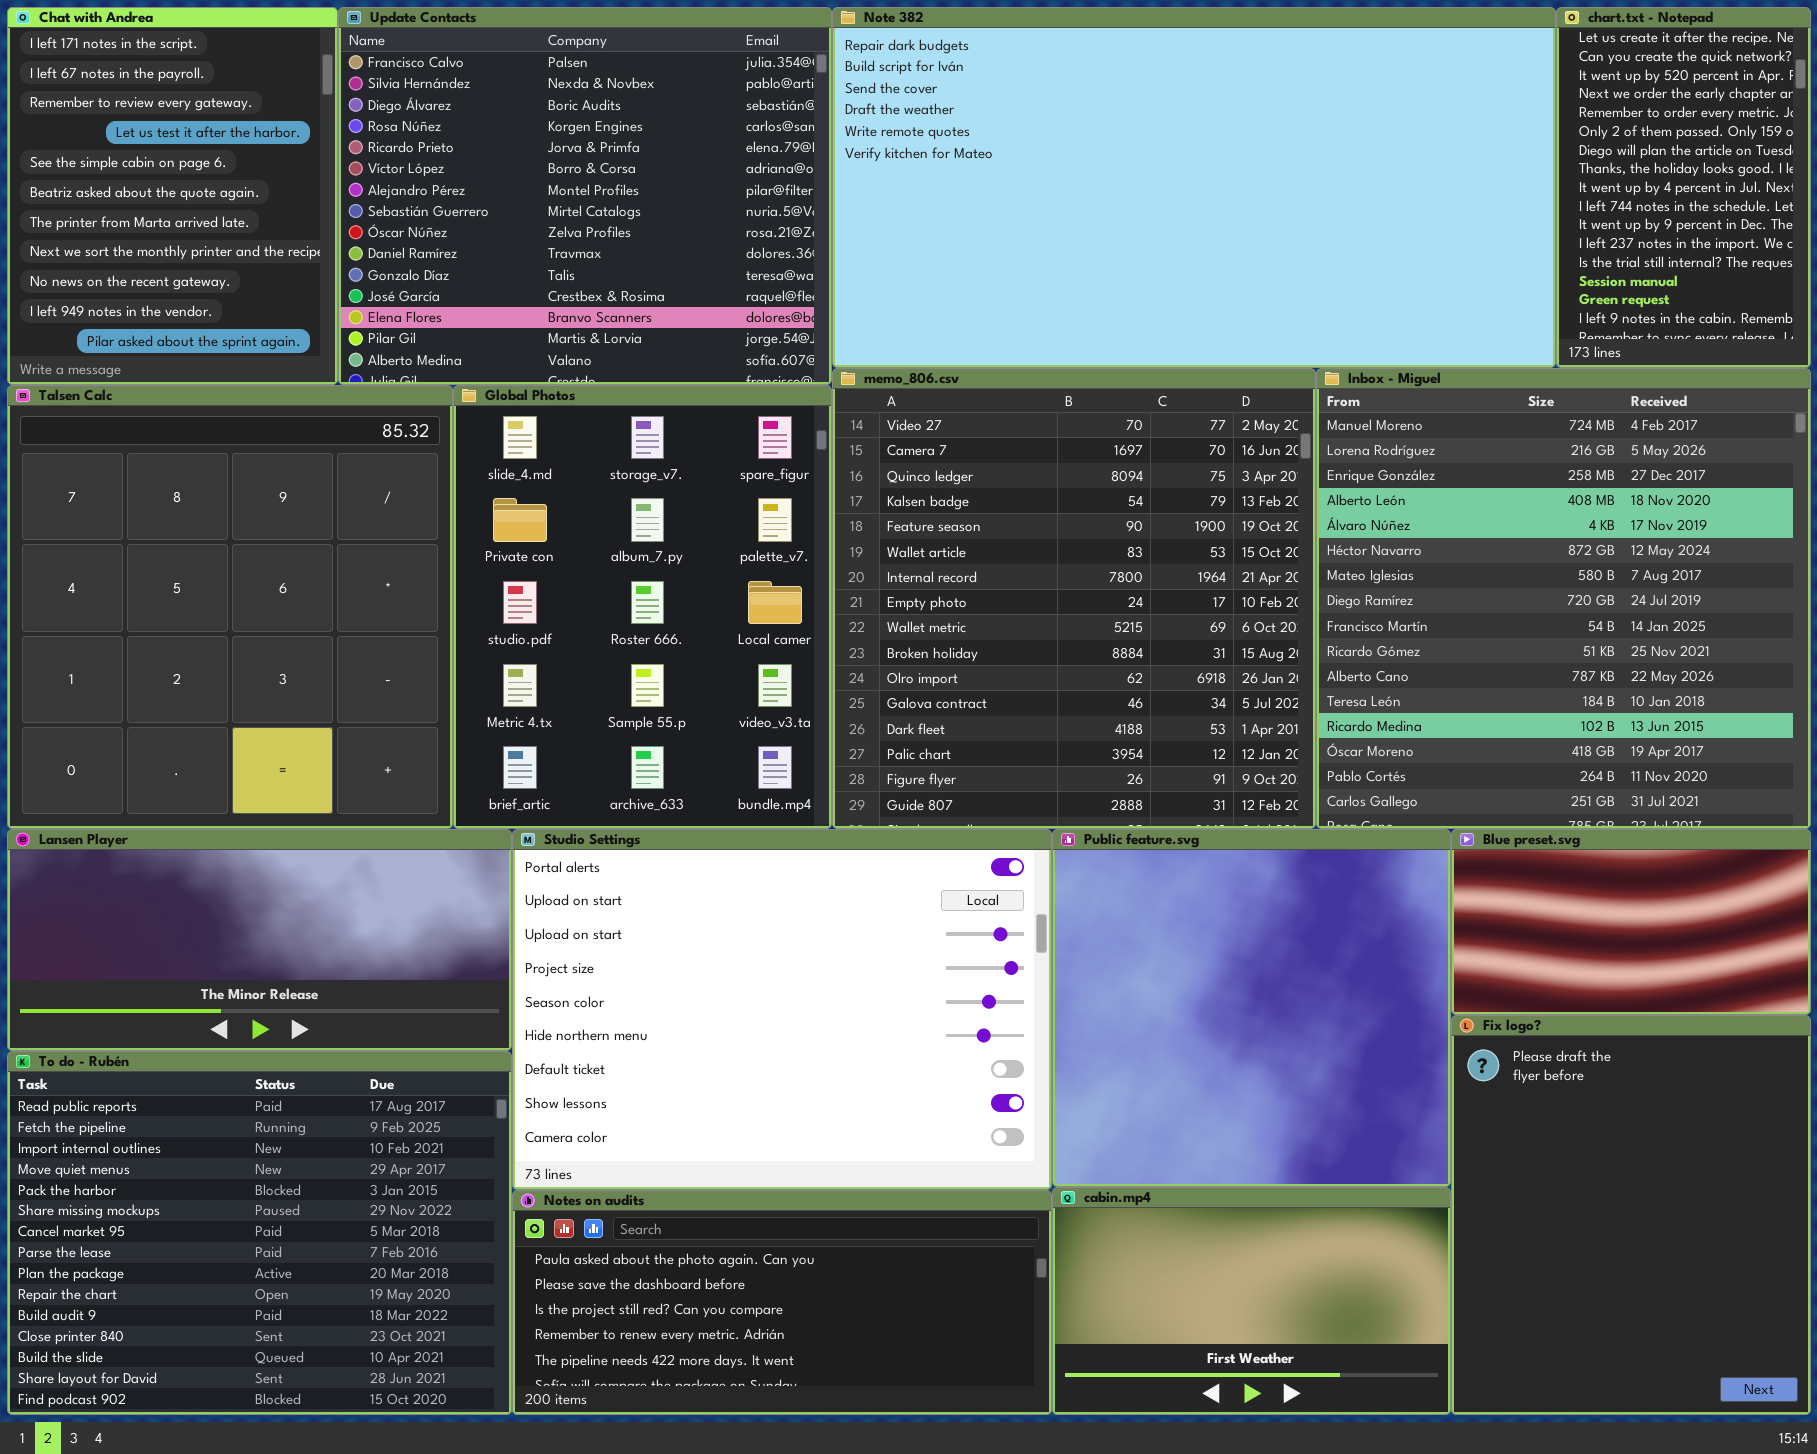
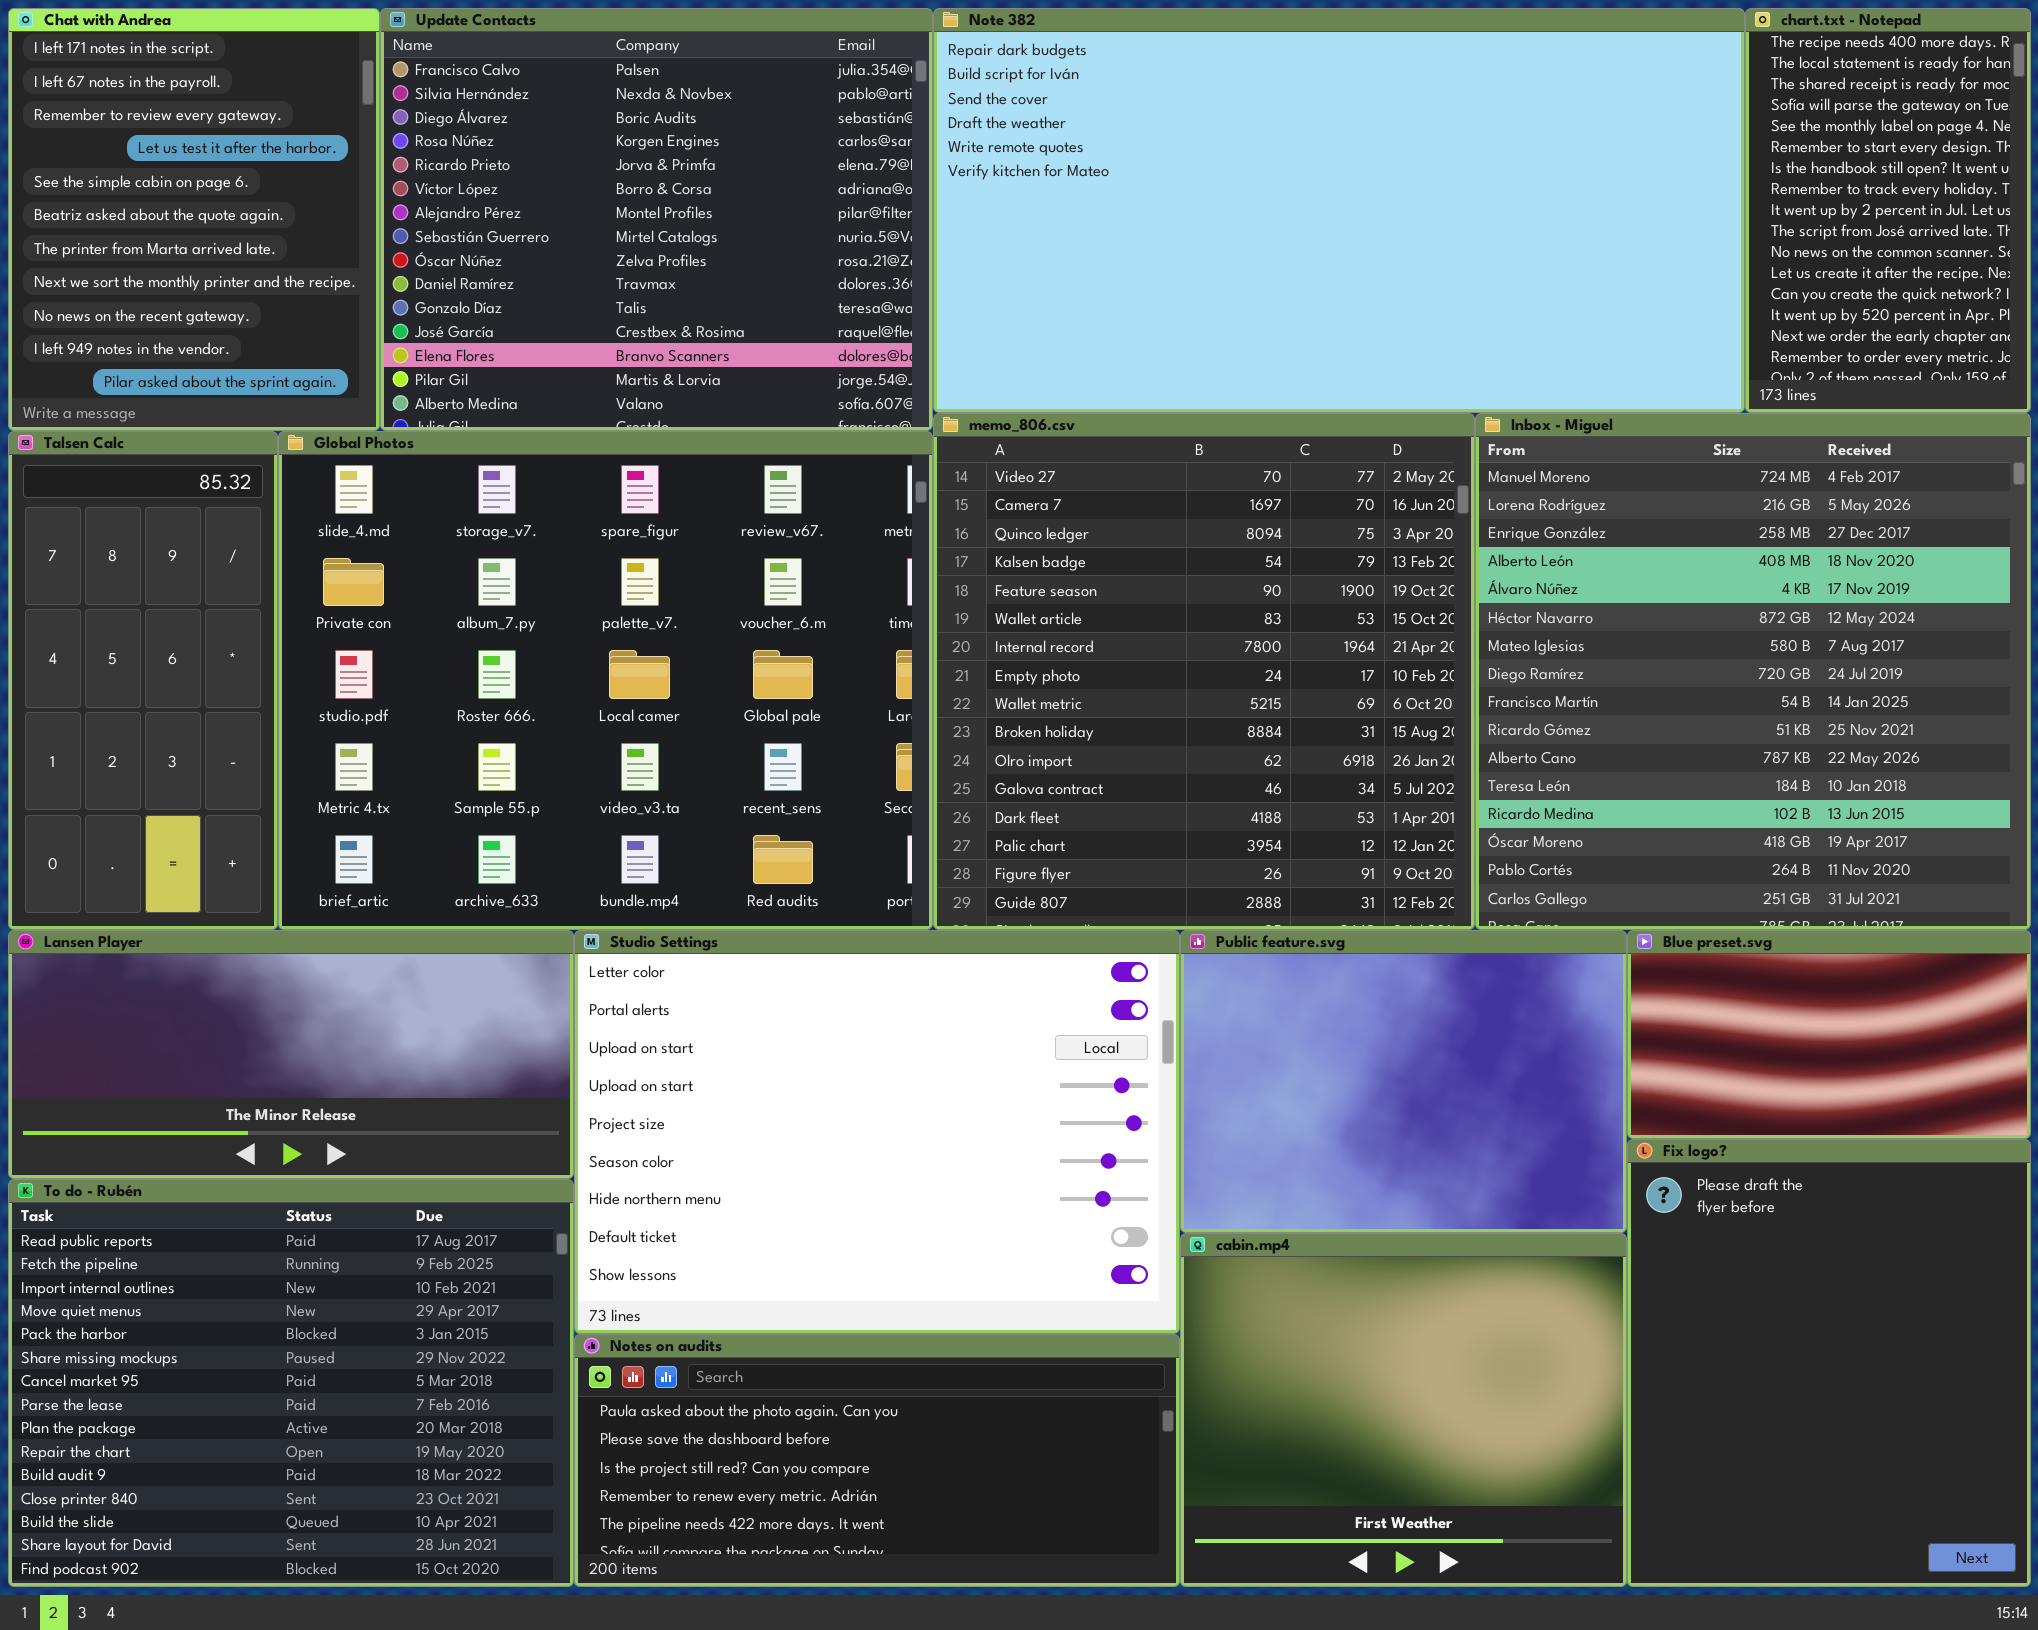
chart.txt - Notepad: [1556,7,1811,368] -> [1745,8,2031,413], scrolled up 11 rows
Talsen Calc: [7,385,453,829] -> [8,431,278,930], resized
Global Photos: [453,385,832,829] -> [278,431,933,930], resized
Studio Settings: [512,829,1052,1190] -> [574,930,1180,1334], scrolled up 1 row
Public feature.svg: [1052,829,1451,1187] -> [1180,930,1627,1233], resized
cabin.mp4: [1052,1187,1451,1415] -> [1180,1233,1627,1587], resized

